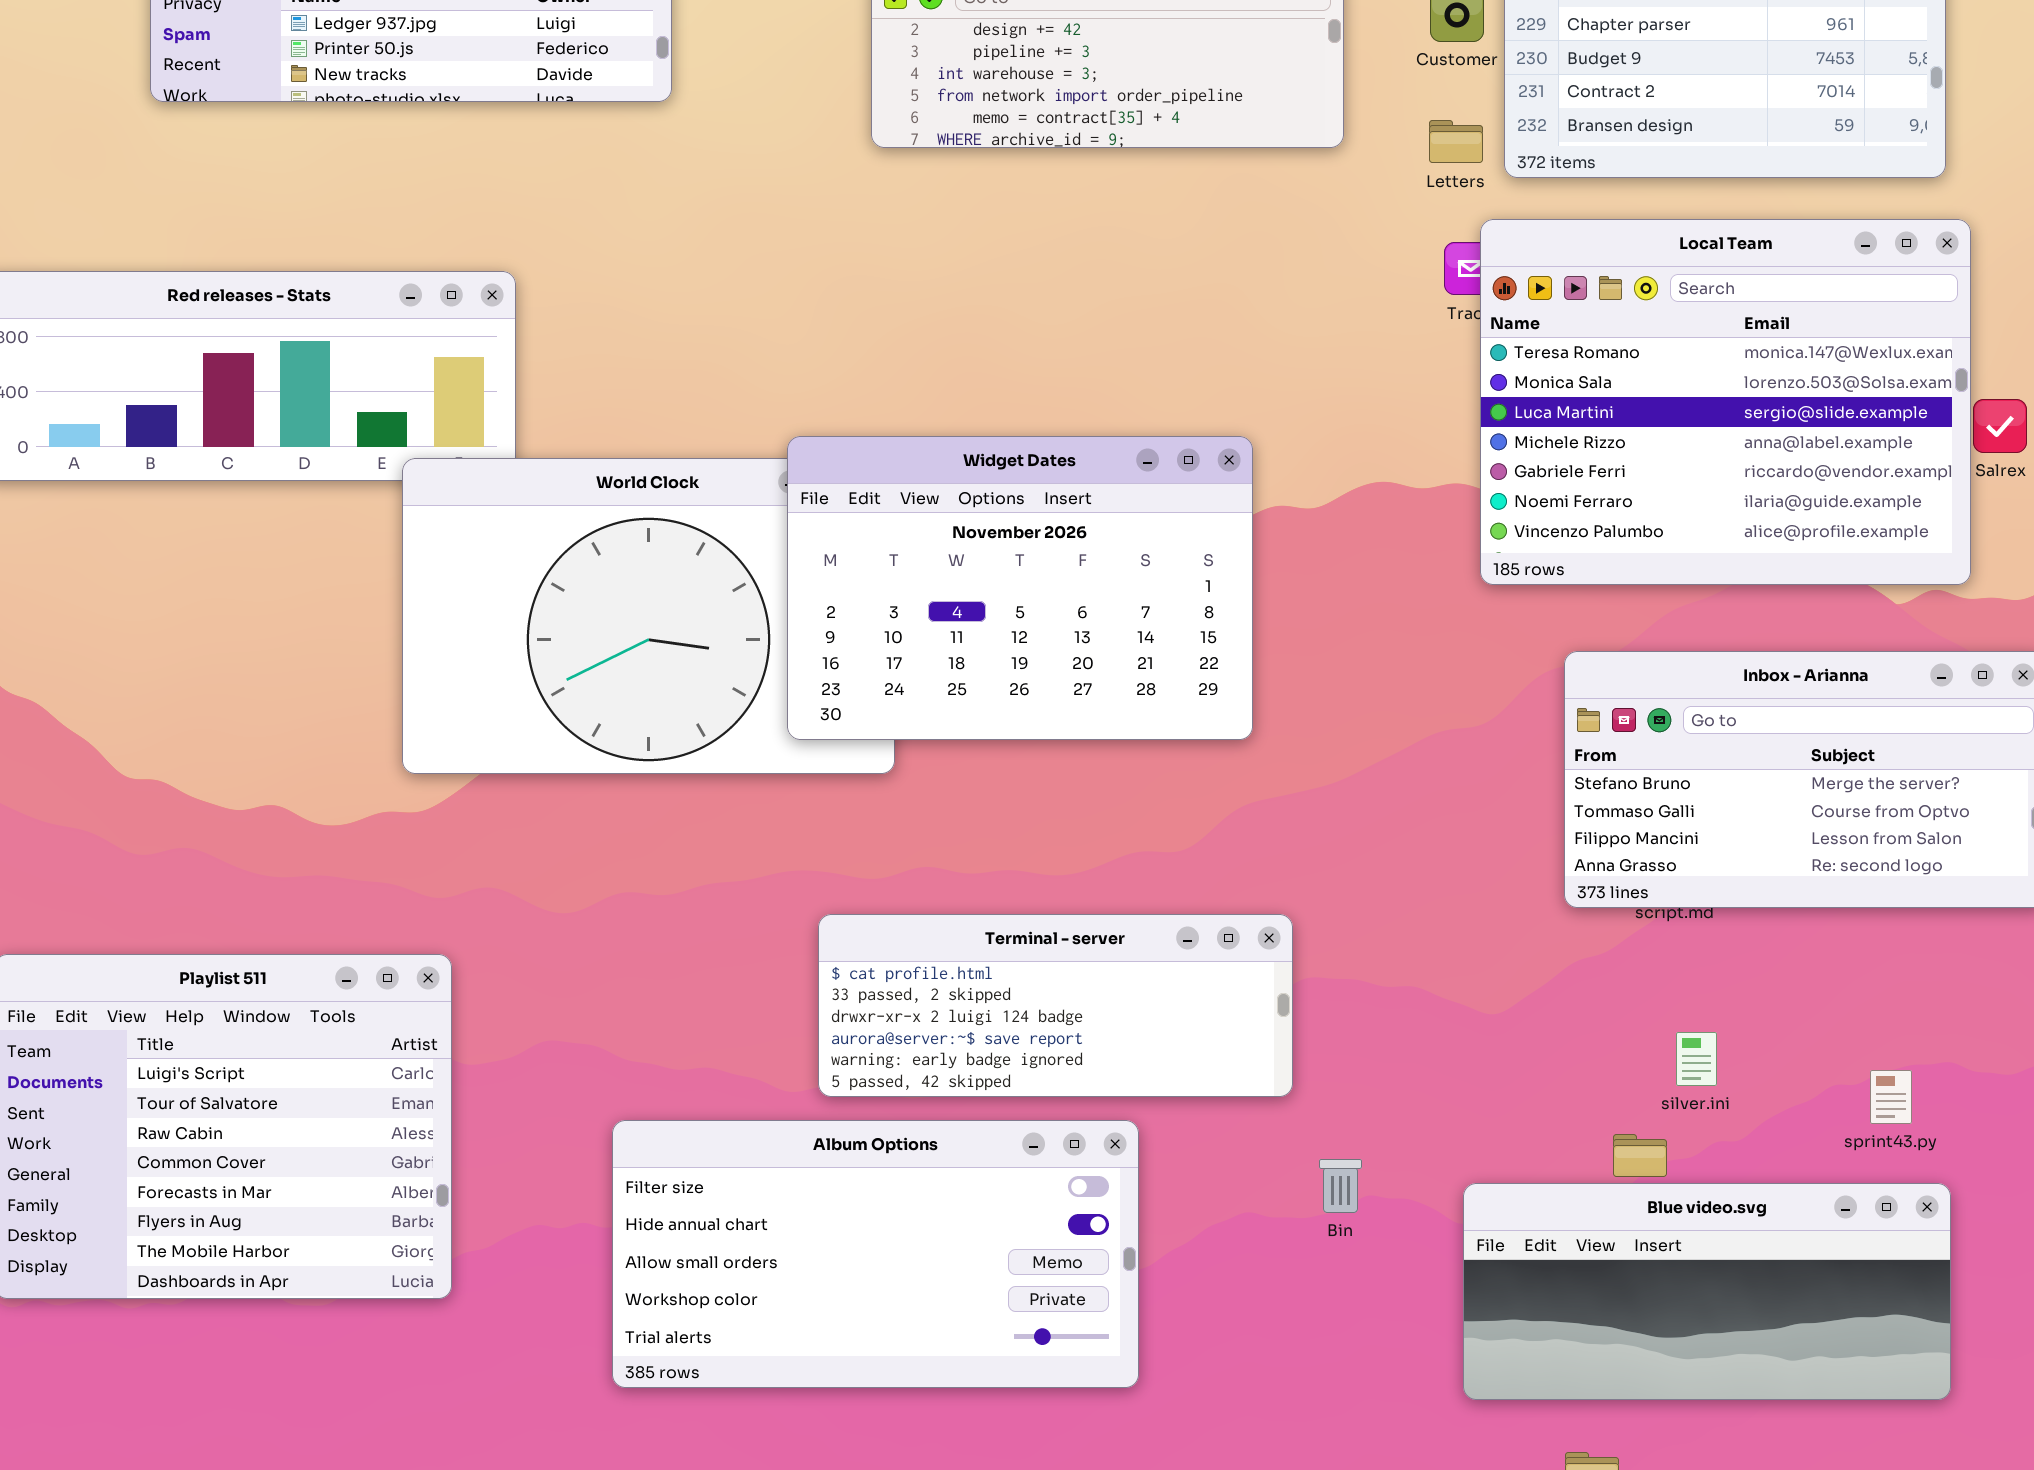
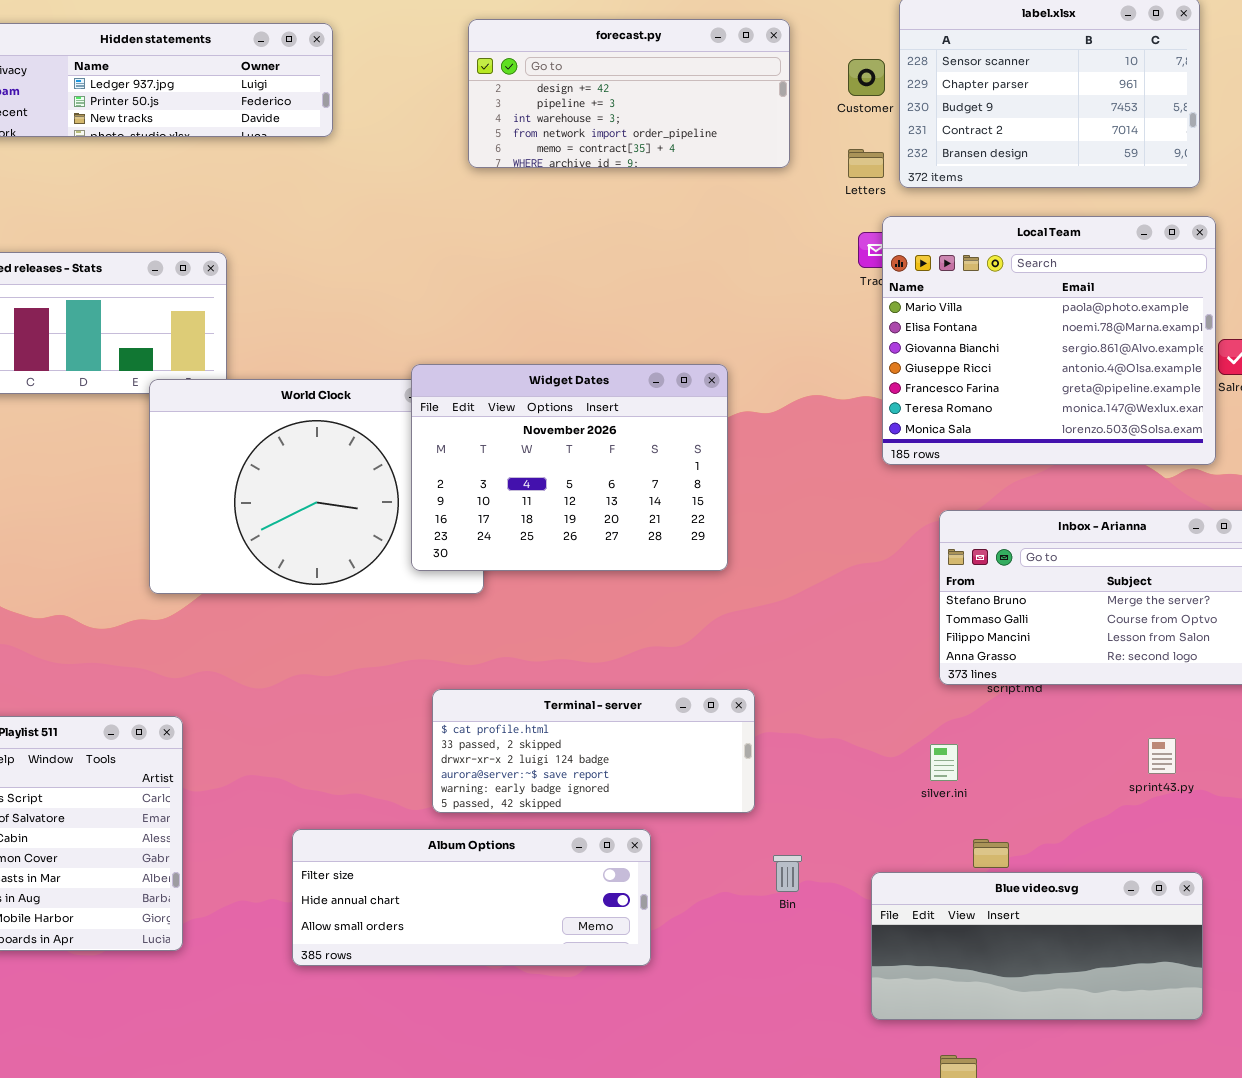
Local Team: [1480,219,1971,585] -> [882,216,1216,465], scrolled up 5 rows
silver.ini: [1676,1032,1717,1086] -> [930,744,958,781], moved
sprint43.py: [1870,1070,1912,1124] -> [1148,738,1176,774], moved
Album Options: [612,1120,1139,1388] -> [292,829,651,966], resized

